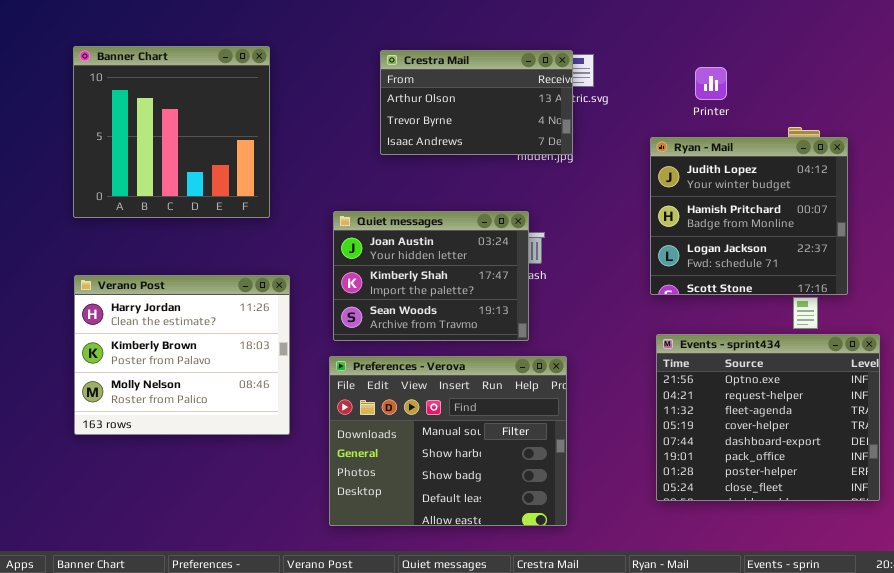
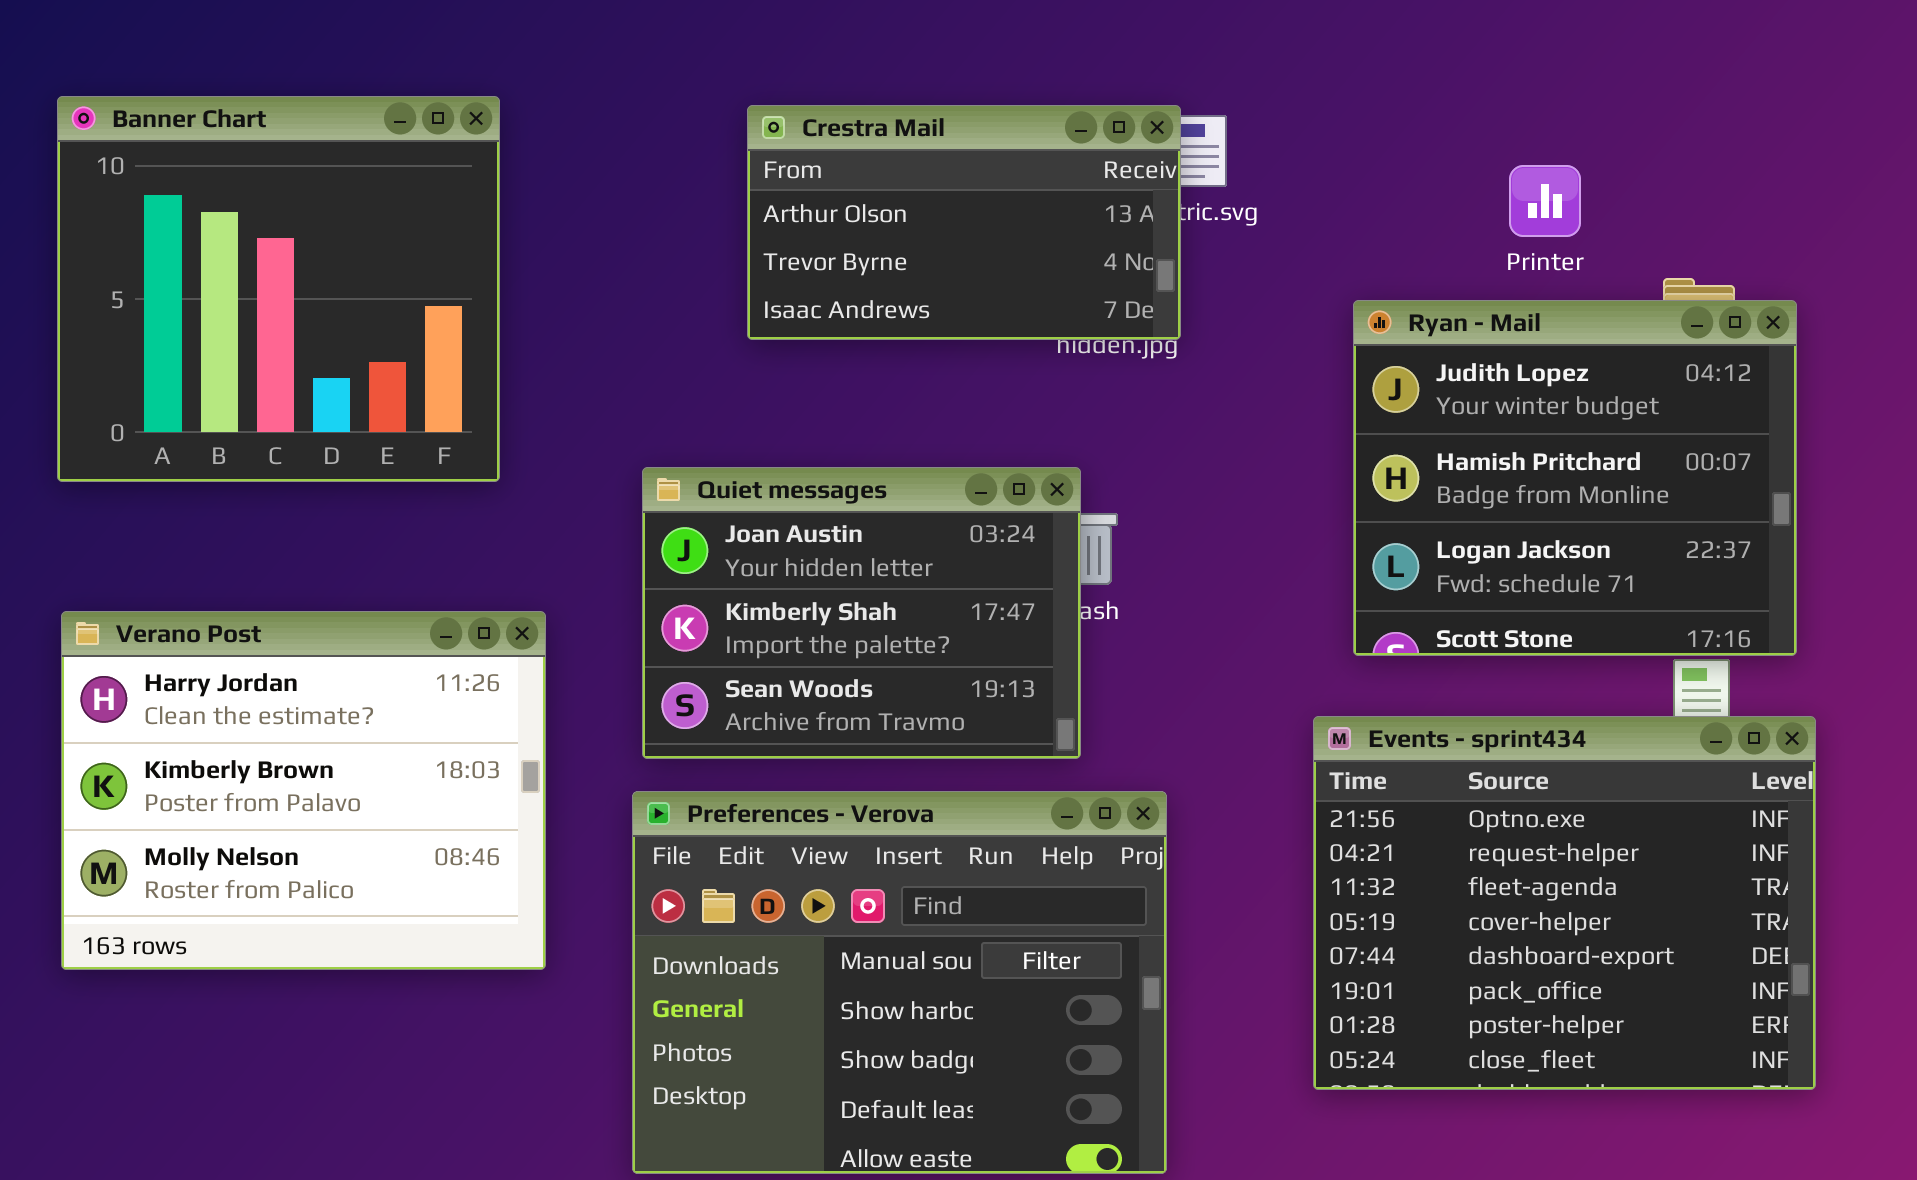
Printer: [695,67,727,100] -> [1509,165,1581,237], moved
Events - sprint434: [656,334,880,501] -> [1313,716,1816,1090], moved

